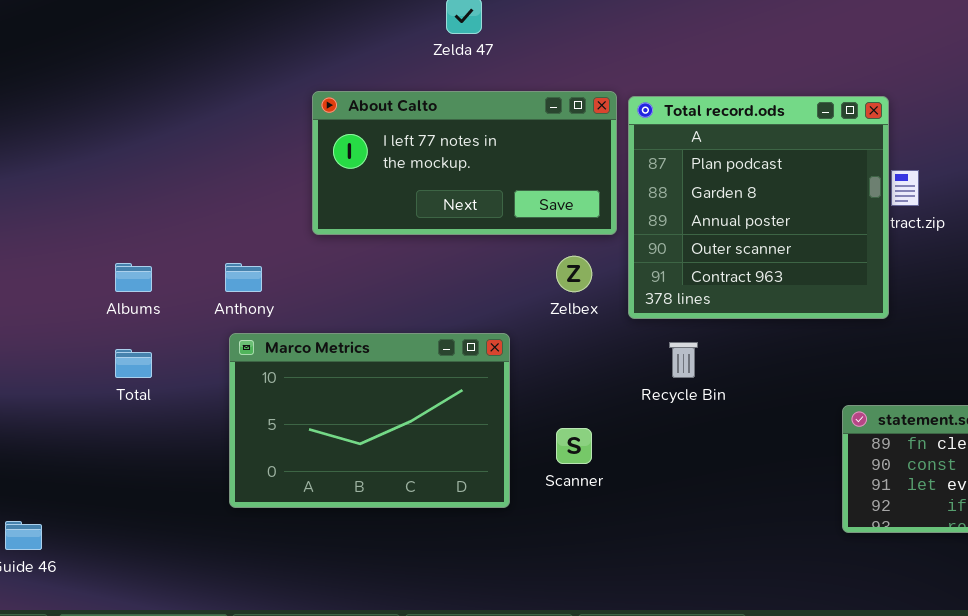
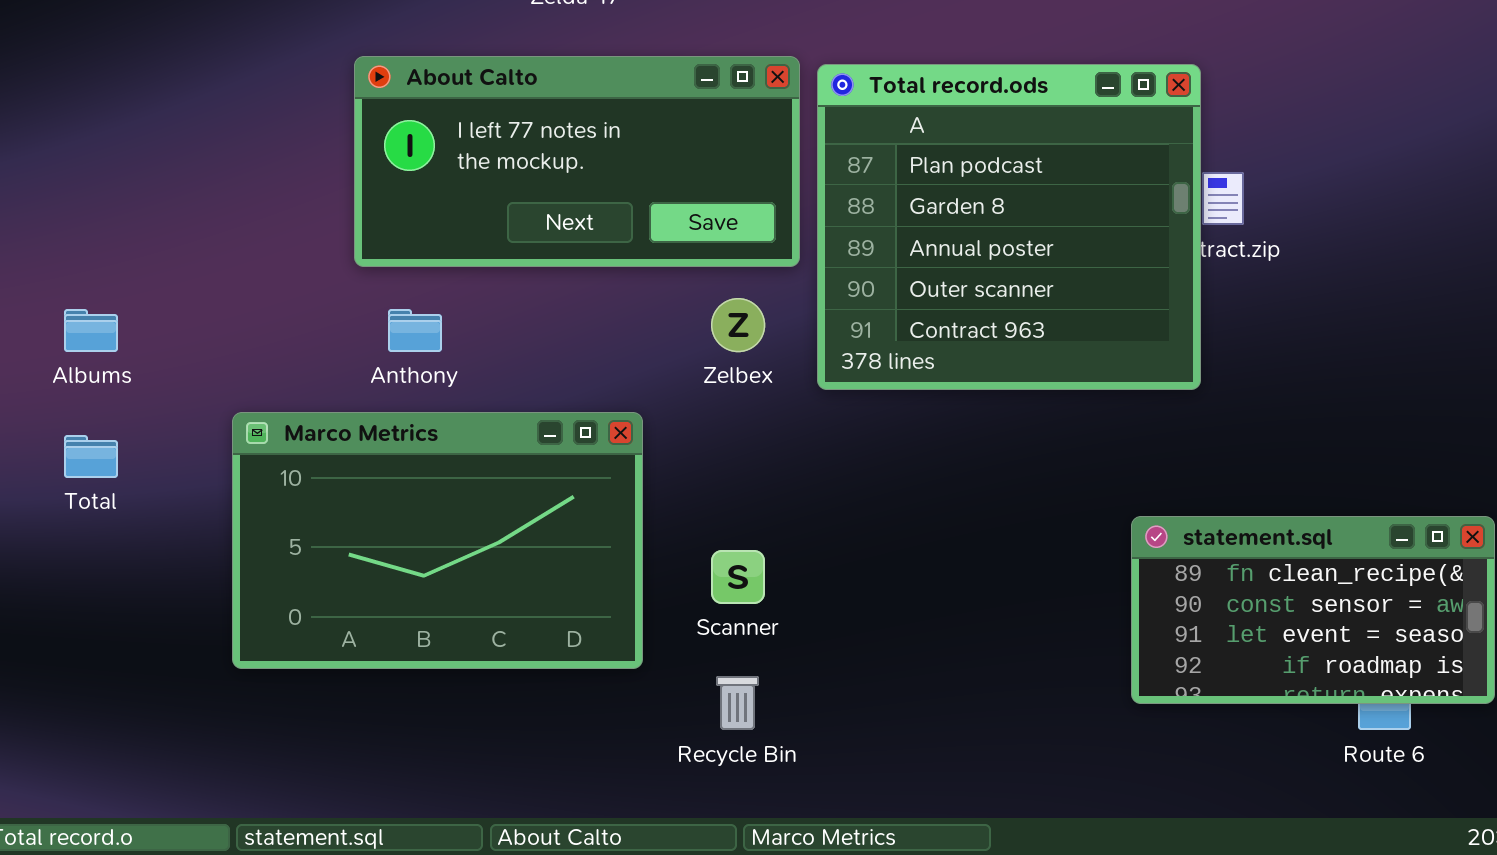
Anthony: [225,263,262,292] -> [388,309,442,352], moved
Recycle Bin: [669,342,698,378] -> [716,676,759,730], moved

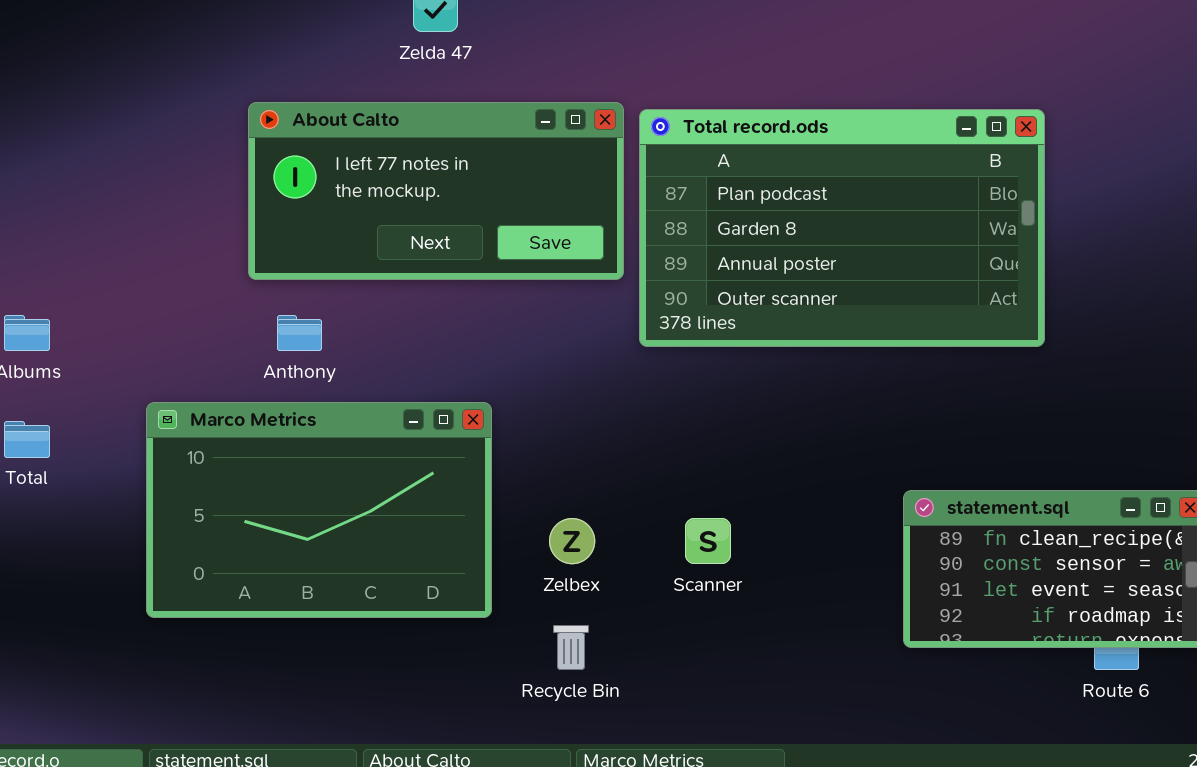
Total record.ods: [817,64,1201,390] -> [639,109,1045,347], resized
Zelbex: [711,298,765,352] -> [549,518,595,564], moved
Scanner: [711,550,765,604] -> [685,518,731,564], moved

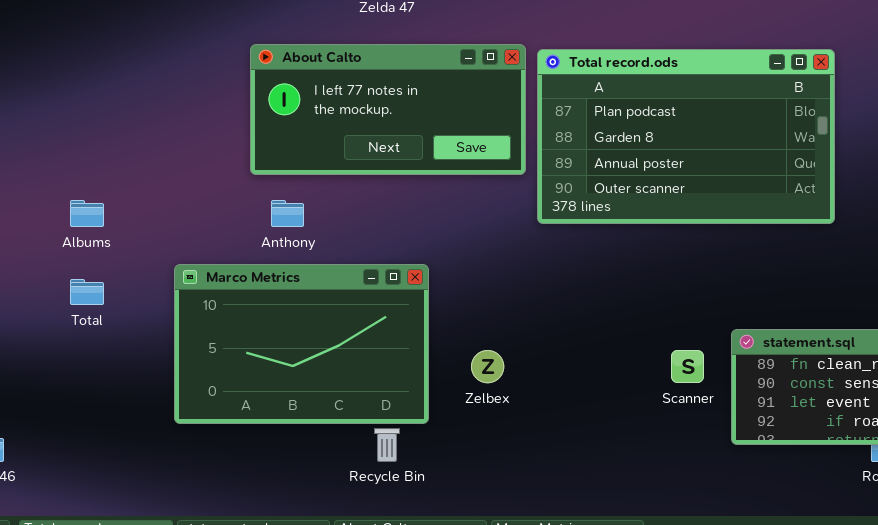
Scanner: [685,518,731,564] -> [671,350,704,383], moved
Recycle Bin: [553,625,589,670] -> [374,428,400,462], moved

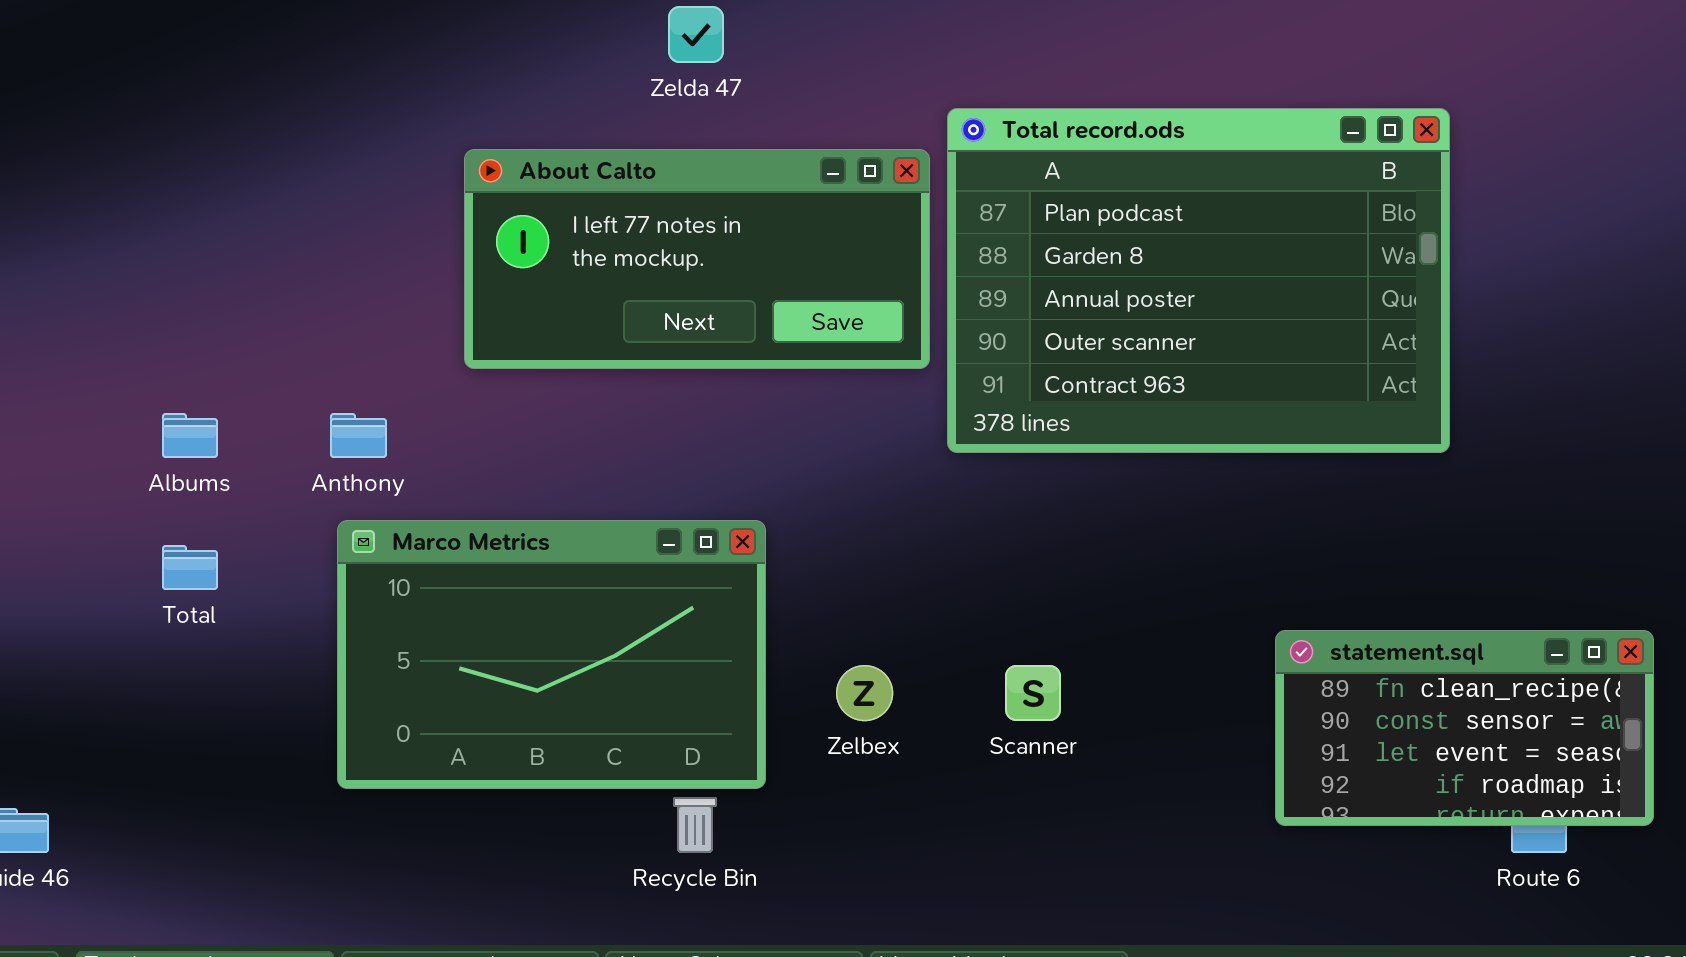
Total record.ods: [537,49,835,224] -> [947,108,1450,453], resized
Anthony: [271,200,304,227] -> [330,413,387,458], moved
Scanner: [671,350,704,383] -> [1005,665,1061,721], moved

